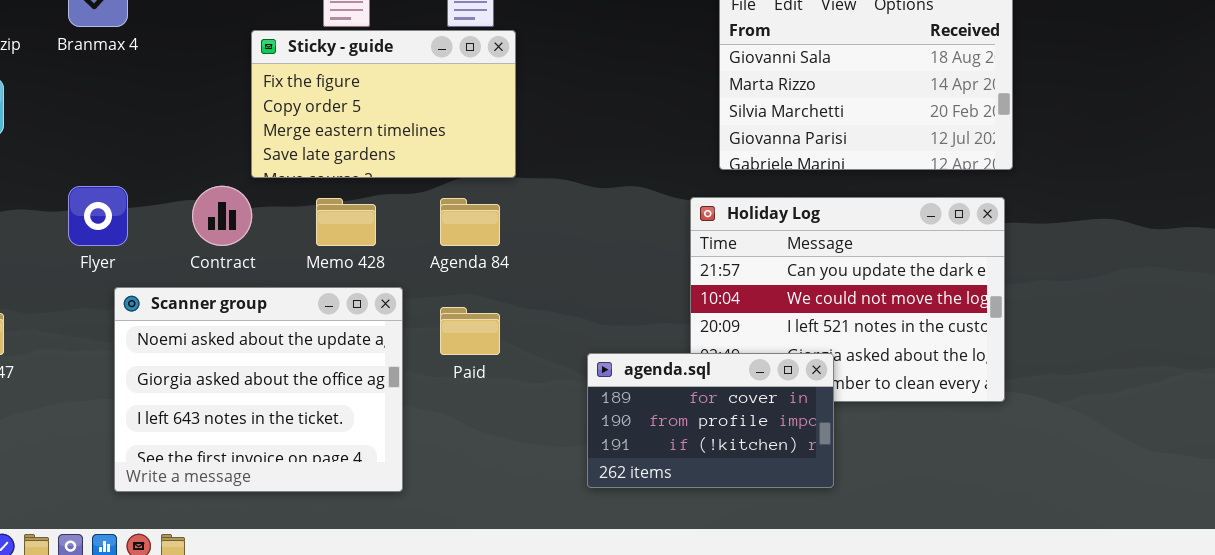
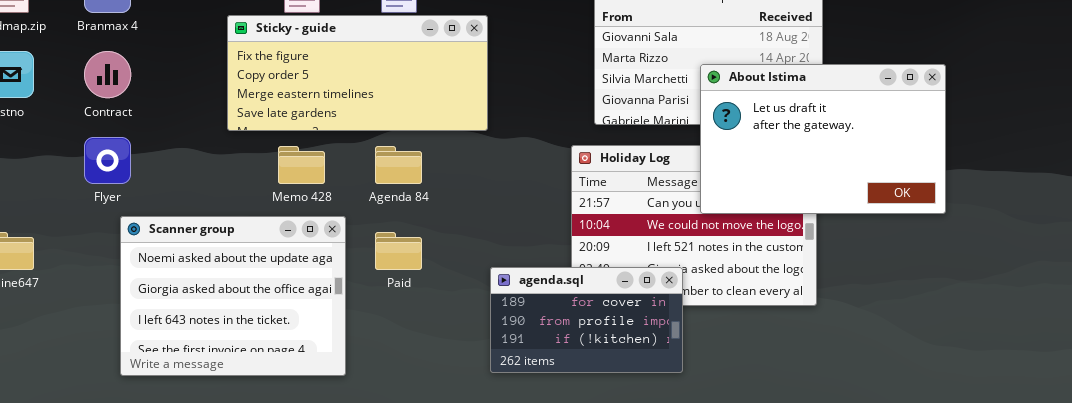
Sticky - guide: [251,30,516,178] -> [227,15,488,131], resized
About Istima: none -> [700,64,946,214], opened
Contract: [192,186,252,246] -> [84,51,131,98], moved

